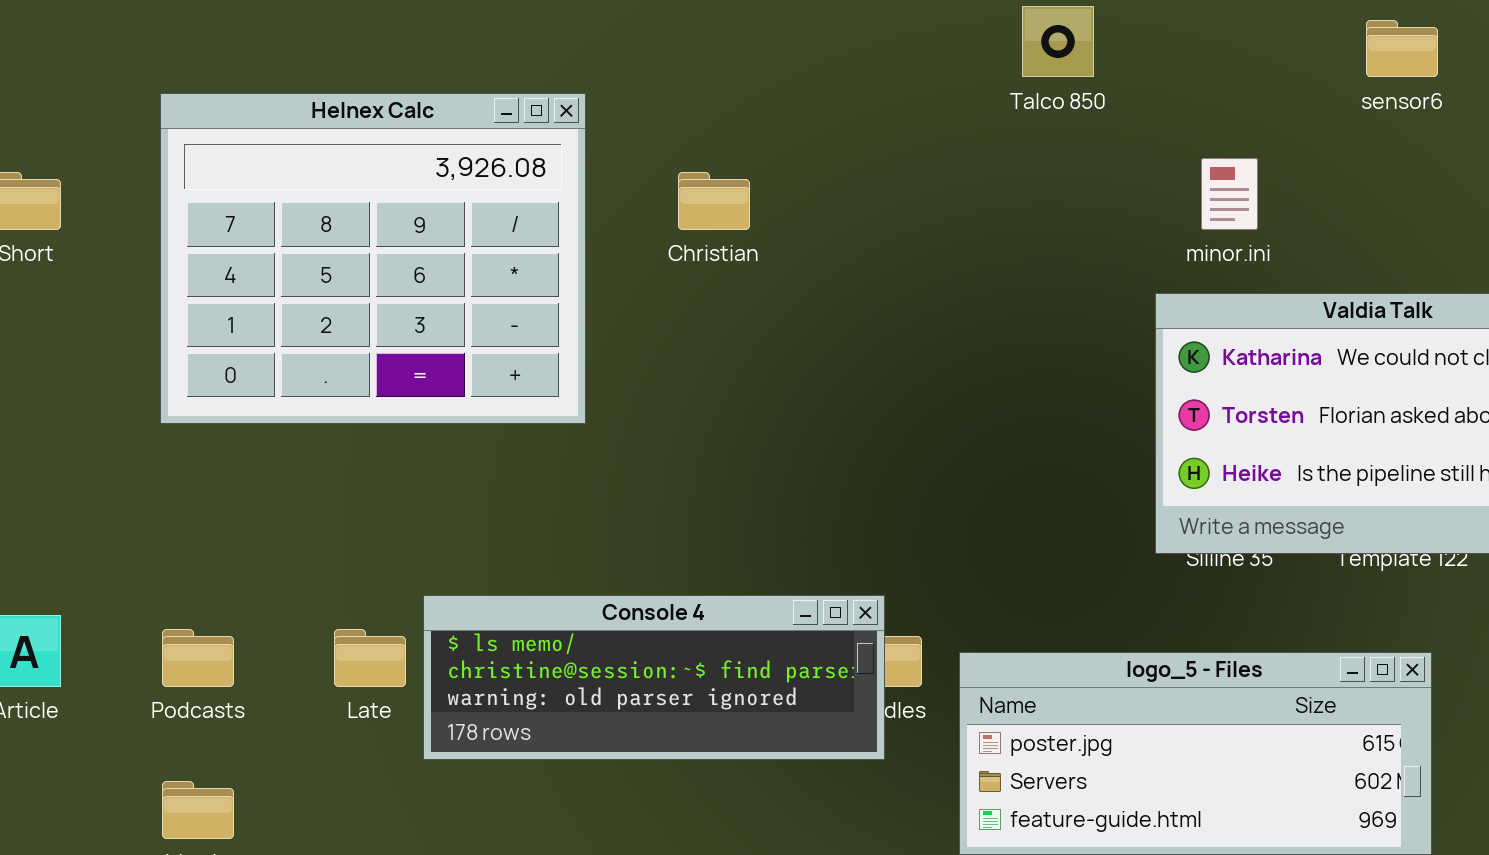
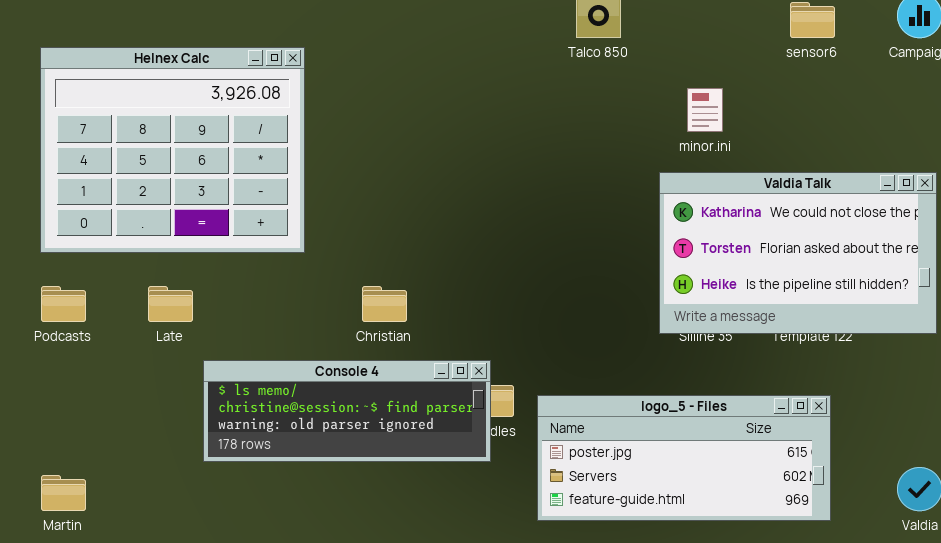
Christian: [678,172,750,230] -> [362,286,407,322], moved
Podcasts: [162,629,234,687] -> [41,286,86,322], moved
Late: [334,629,406,687] -> [148,286,193,322], moved

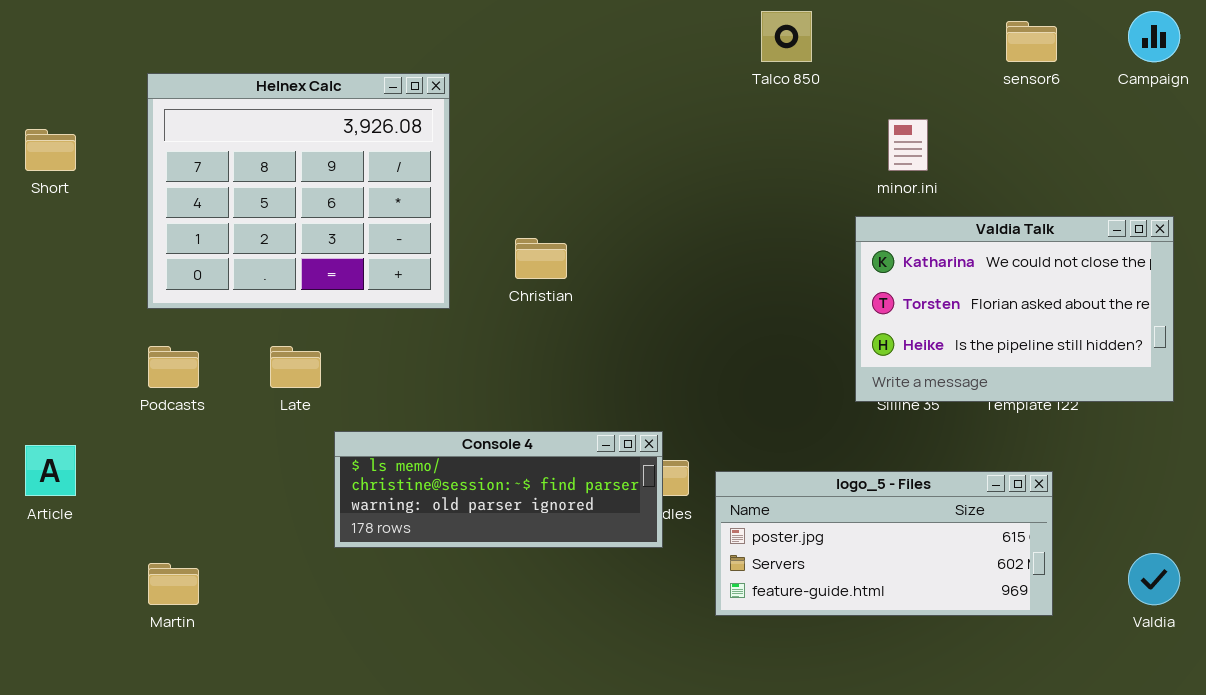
Christian: [362,286,407,322] -> [515,238,567,279], moved

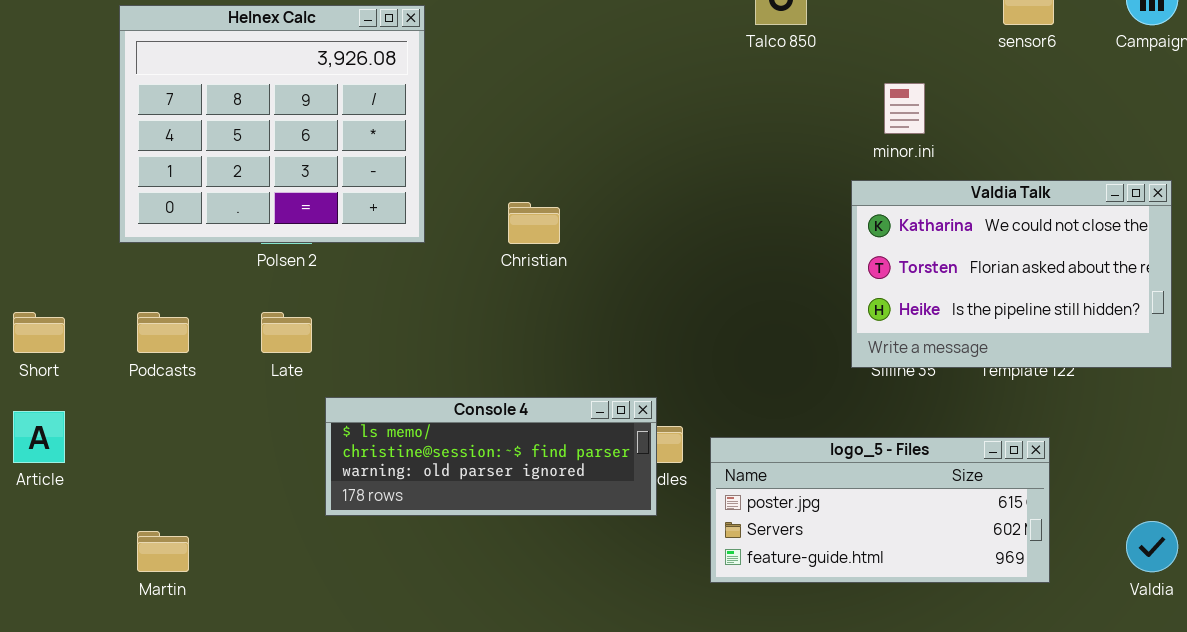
Helnex Calc: [147,73,450,309] -> [119,5,425,243], moved
Short: [25,129,76,171] -> [13,312,65,353], moved

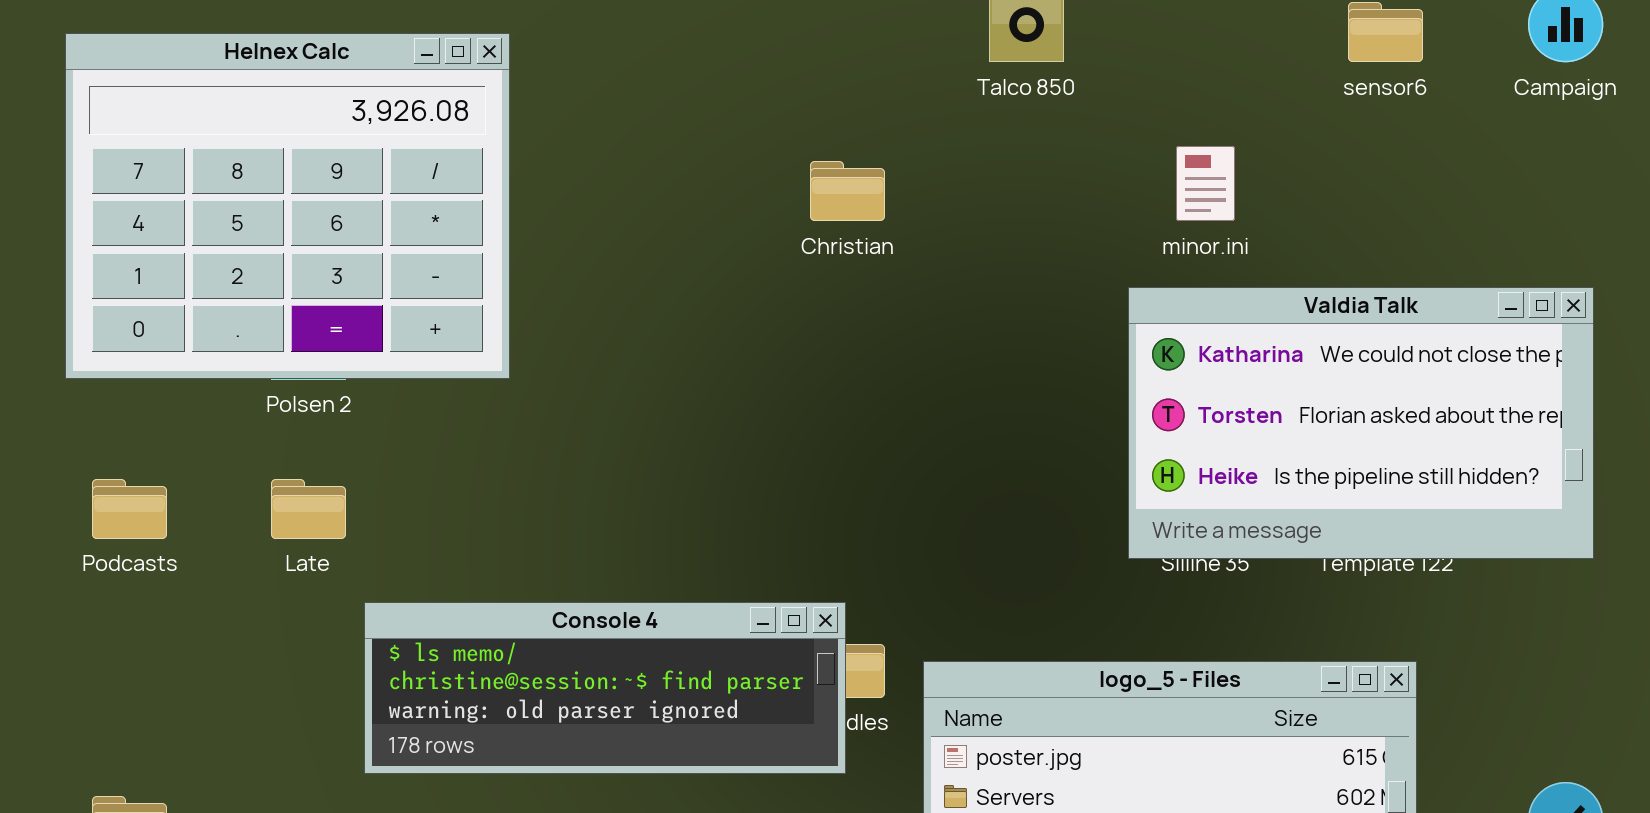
Christian: [508,202,560,244] -> [810,161,885,221], moved

